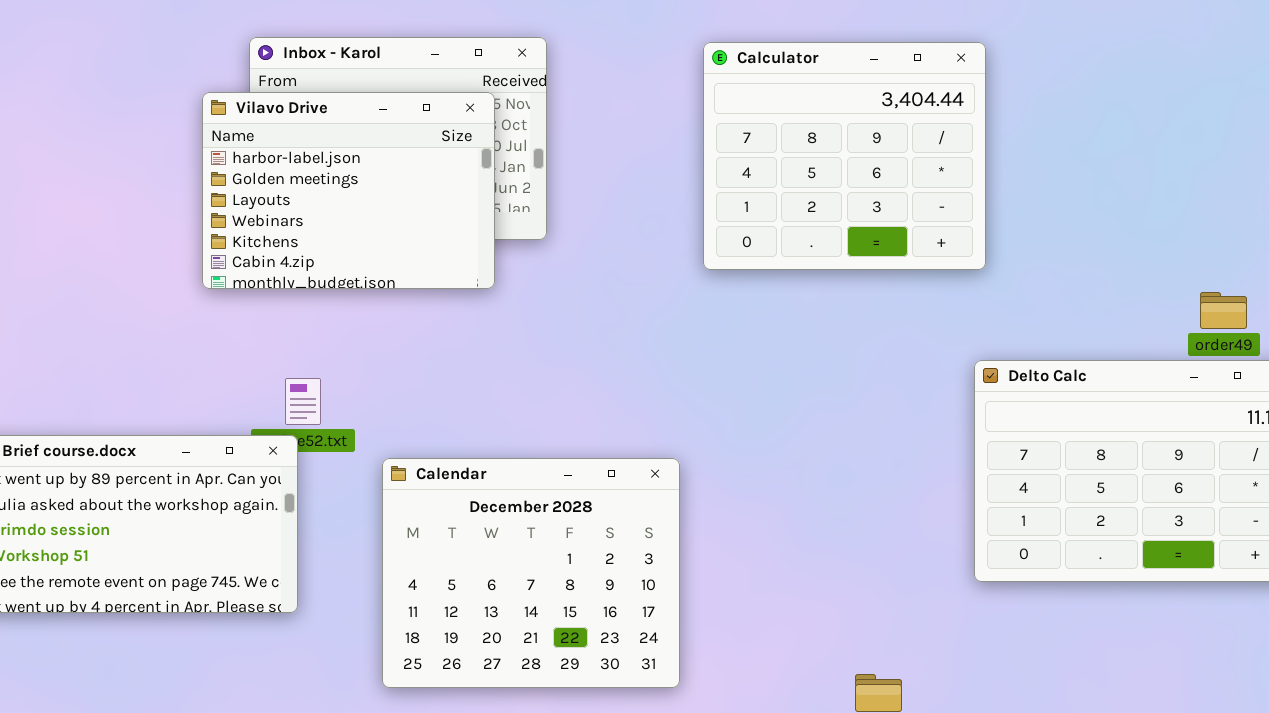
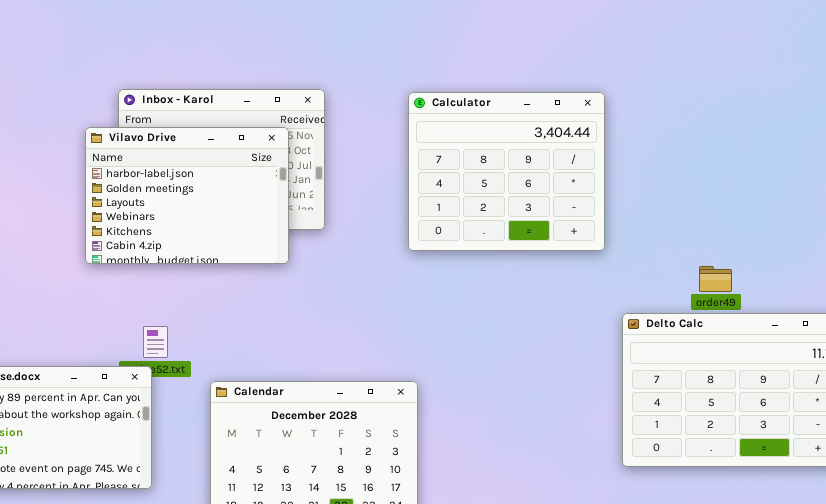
Calculator: [703,42,986,270] -> [408,92,605,251], moved
order49: [1200,292,1247,329] -> [699,266,732,292], moved

